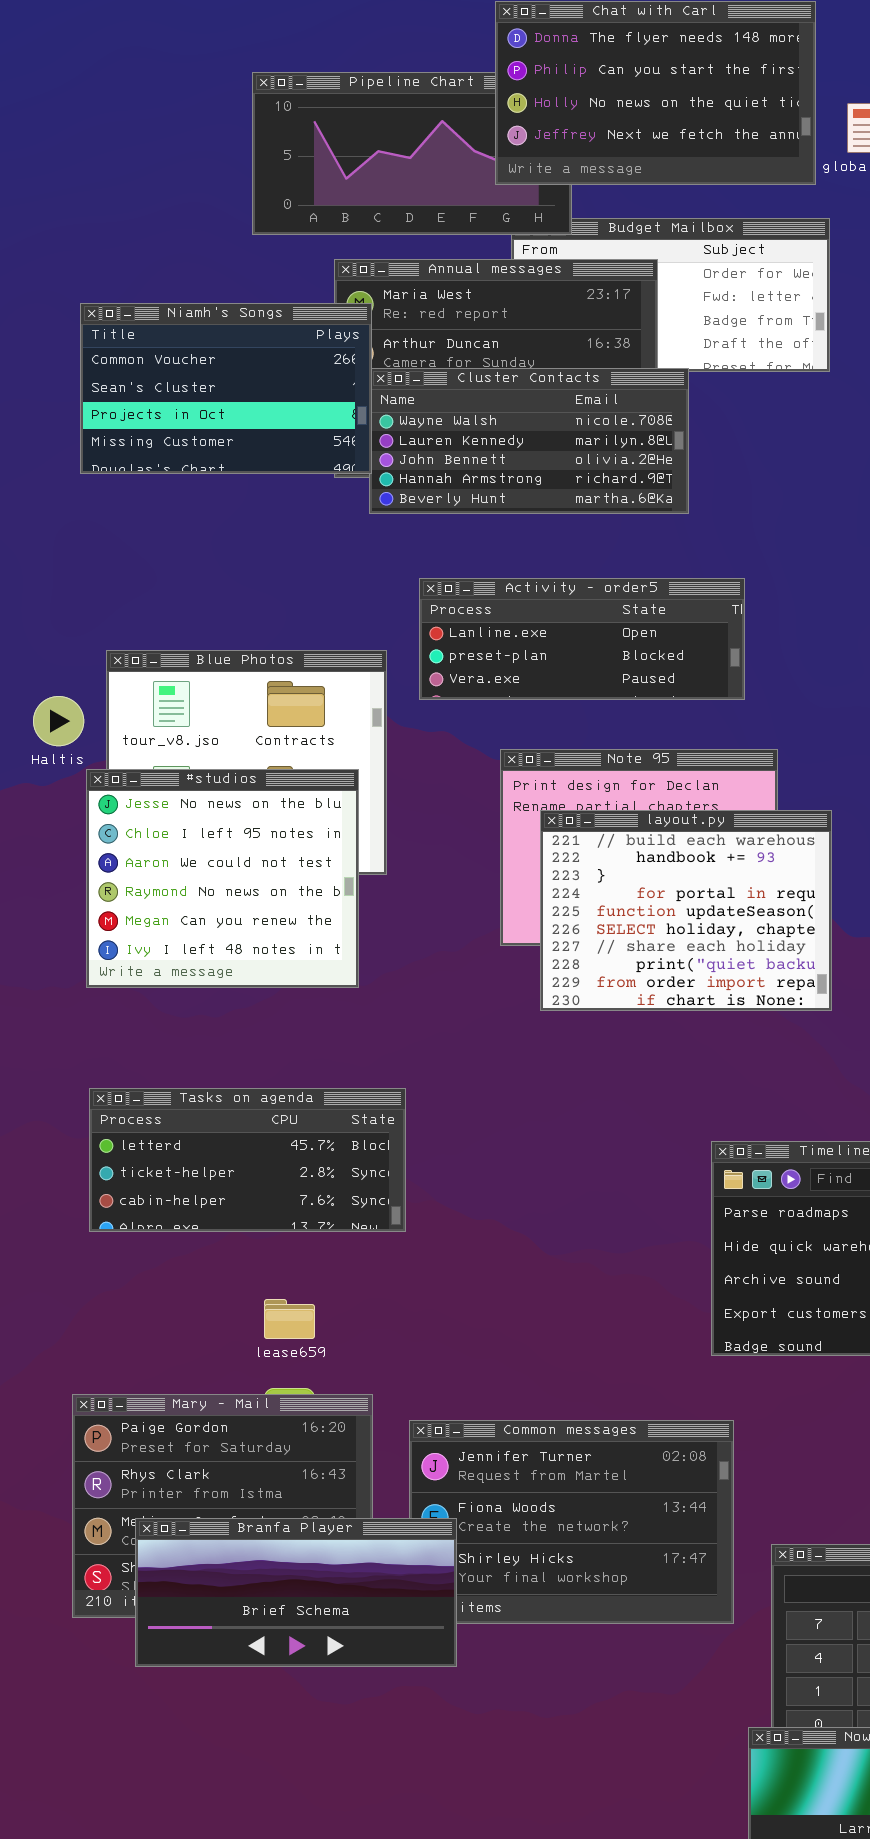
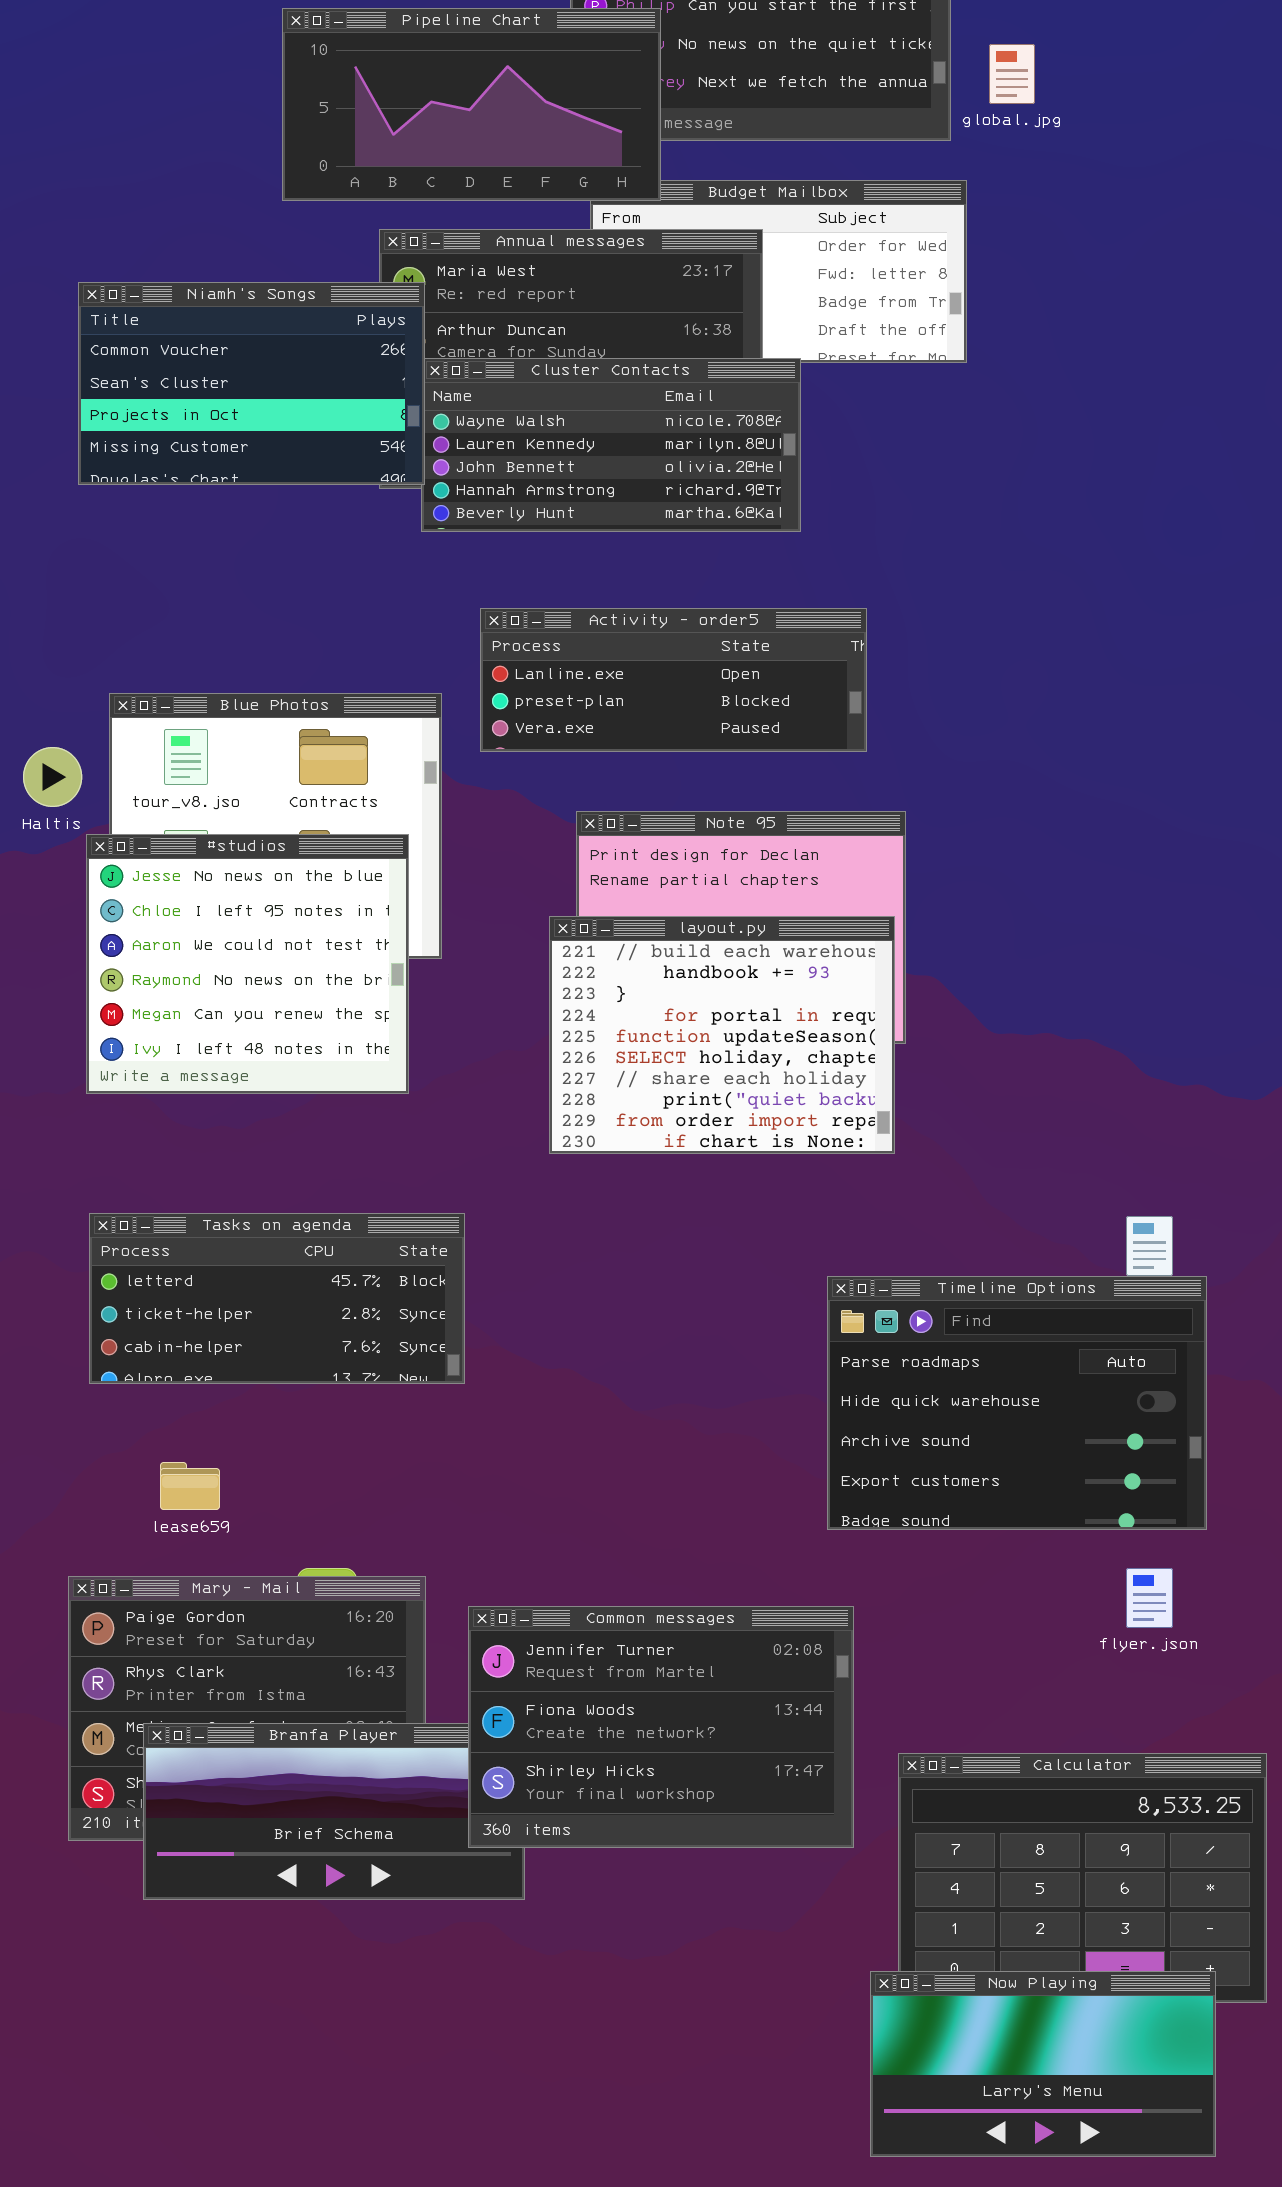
Pipeline Chart: [252,72,572,235] -> [282,8,661,201], raised
layout.py: [540,810,832,1011] -> [549,916,895,1154], moved
lease659: [264,1299,315,1339] -> [160,1462,220,1510], moved
Common messages: [409,1420,734,1624] -> [468,1606,854,1848], raised

